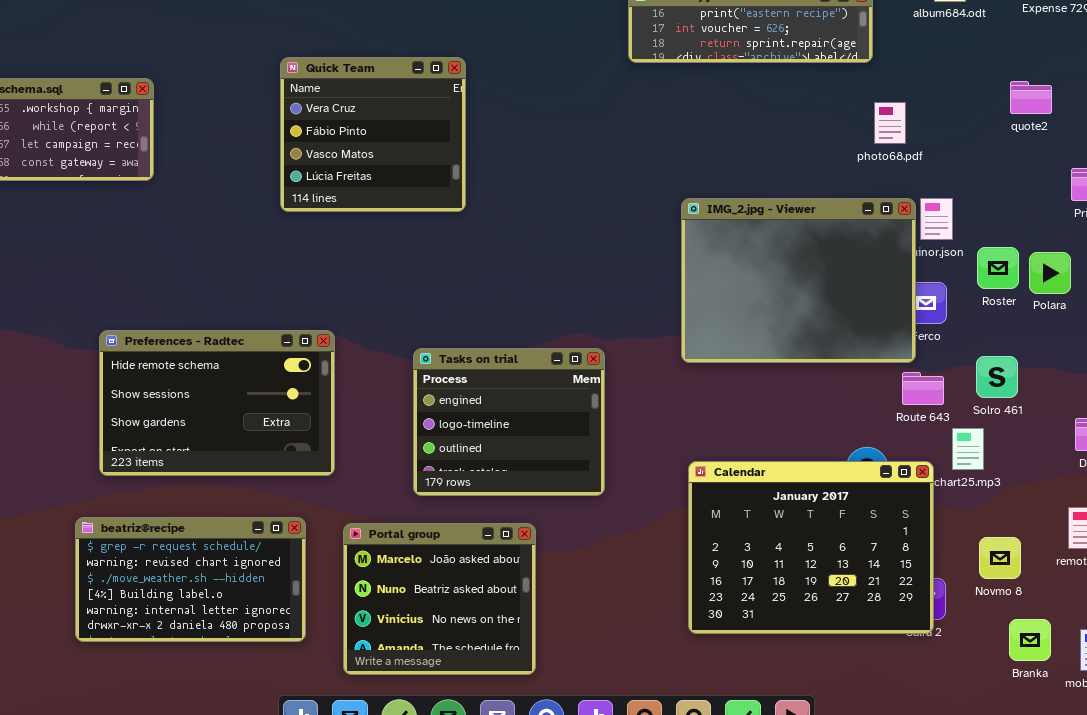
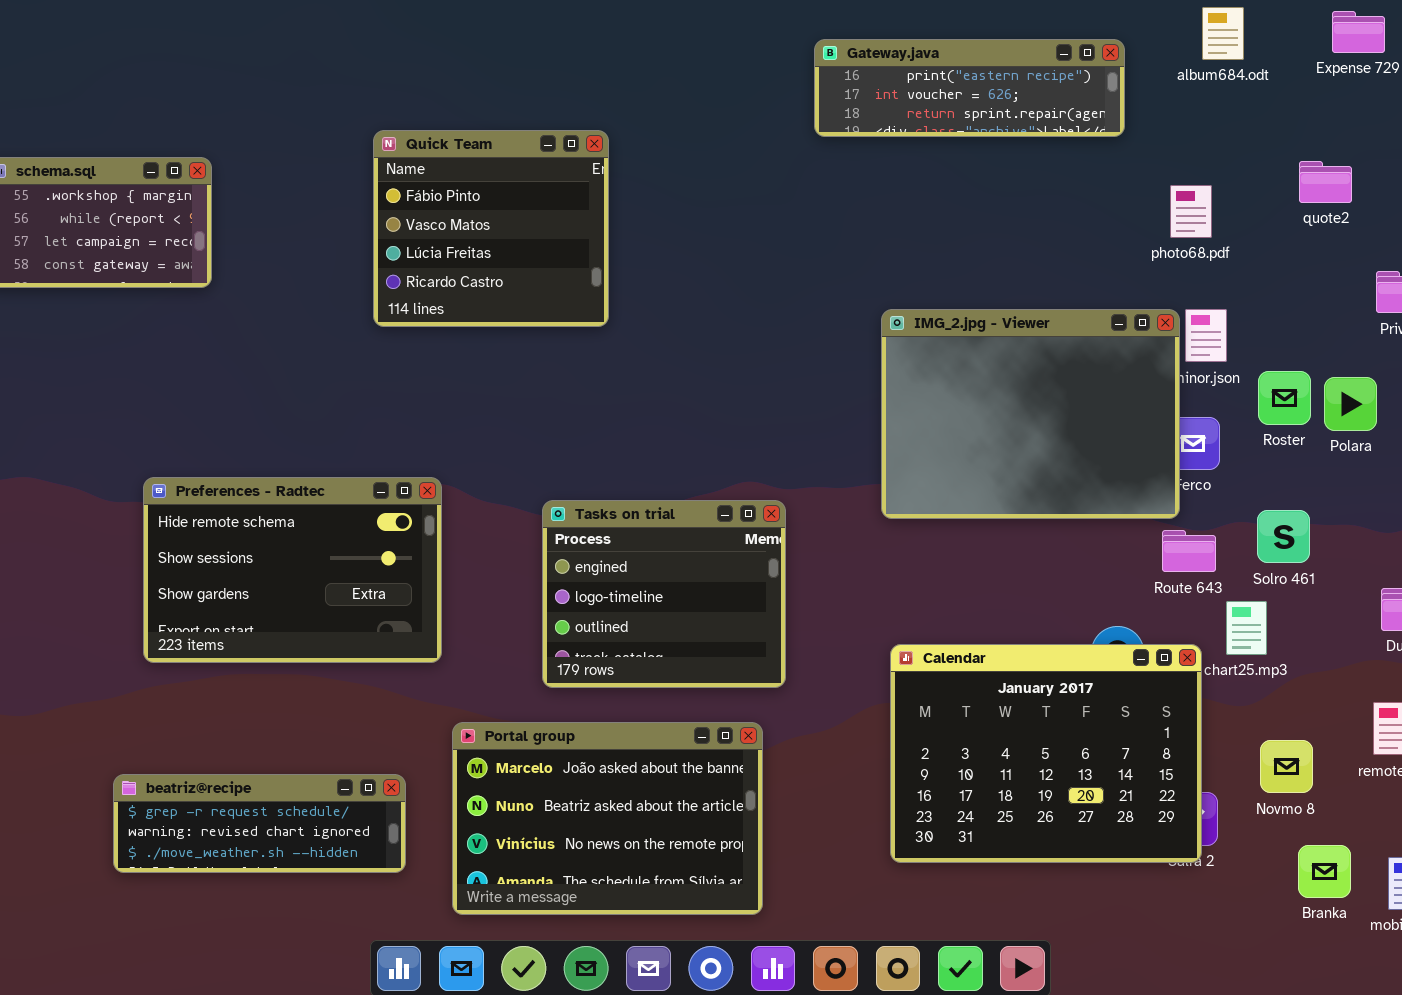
Quick Team: [280,57,466,212] -> [373,130,609,327], scrolled down 1 row
photo68.pdf: [874,102,906,144] -> [1170,185,1212,238], moved
beatriz@recipe: [75,517,306,642] -> [113,774,406,873], resized
Portal group: [343,523,536,675] -> [452,722,763,915], resized

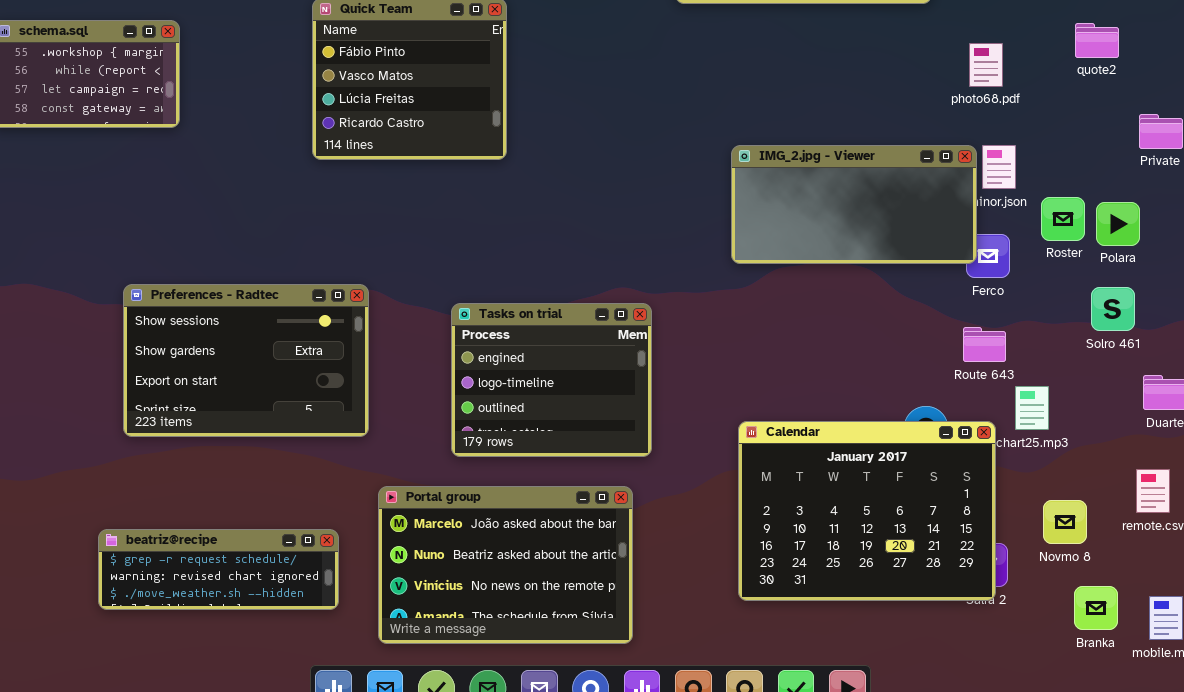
IMG_2.jpg - Viewer: [881,309,1180,519] -> [731,145,977,264], resized
Preferences - Radtec: [143,477,442,663] -> [123,284,369,437], scrolled down 1 row
Solro 461: [1257,510,1310,563] -> [1091,287,1135,331], moved

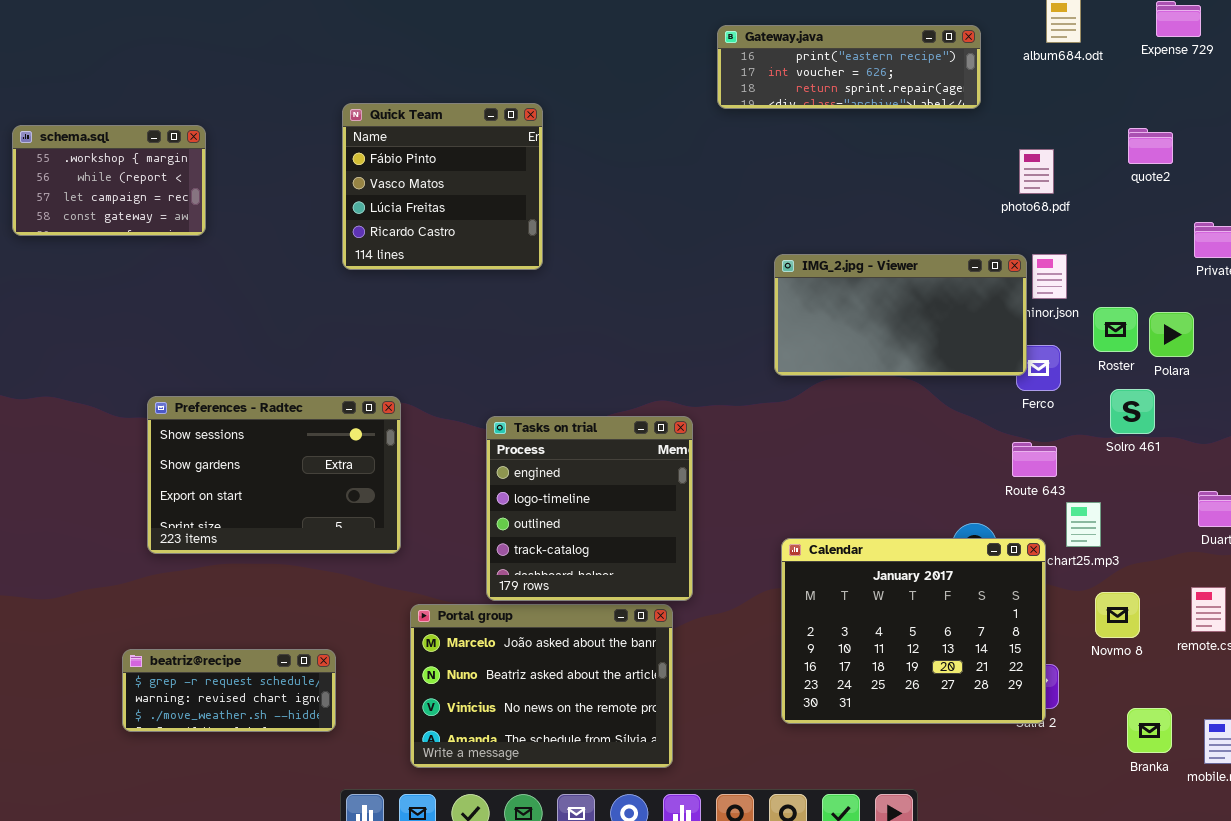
Solro 461: [1091,287,1135,331] -> [1110,389,1155,434], moved
Tasks on trial: [451,303,652,457] -> [486,416,693,601], resized
Novmo 8: [1043,500,1087,544] -> [1095,592,1140,638], moved
beatriz@recipe: [98,529,339,610] -> [122,649,336,732], resized

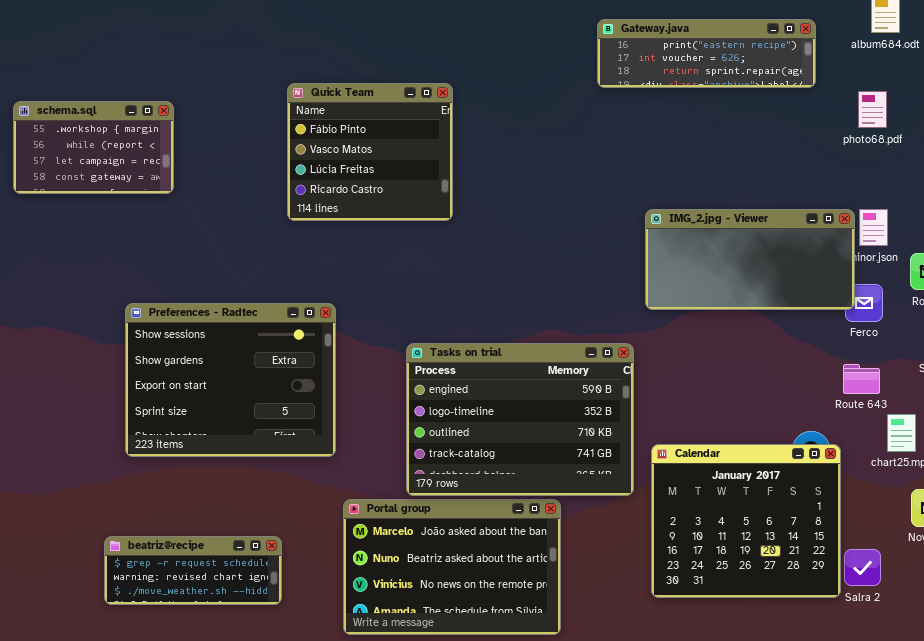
photo68.pdf: [1019,149,1054,194] -> [858,91,887,128], moved
Preferences - Radtec: [147,396,401,554] -> [125,303,336,457], resized
Tasks on trial: [486,416,693,601] -> [406,343,634,496], resized
Calendar: [781,538,1046,724] -> [651,444,841,598], resized

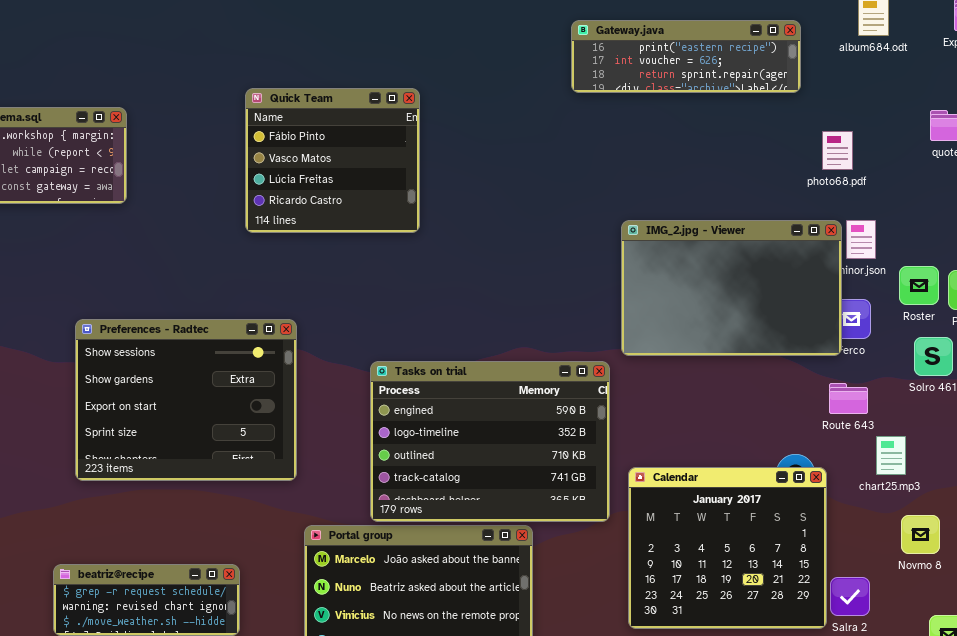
photo68.pdf: [858,91,887,128] -> [822,131,853,170], moved
IMG_2.jpg - Viewer: [645,209,855,310] -> [621,220,842,356], resized

